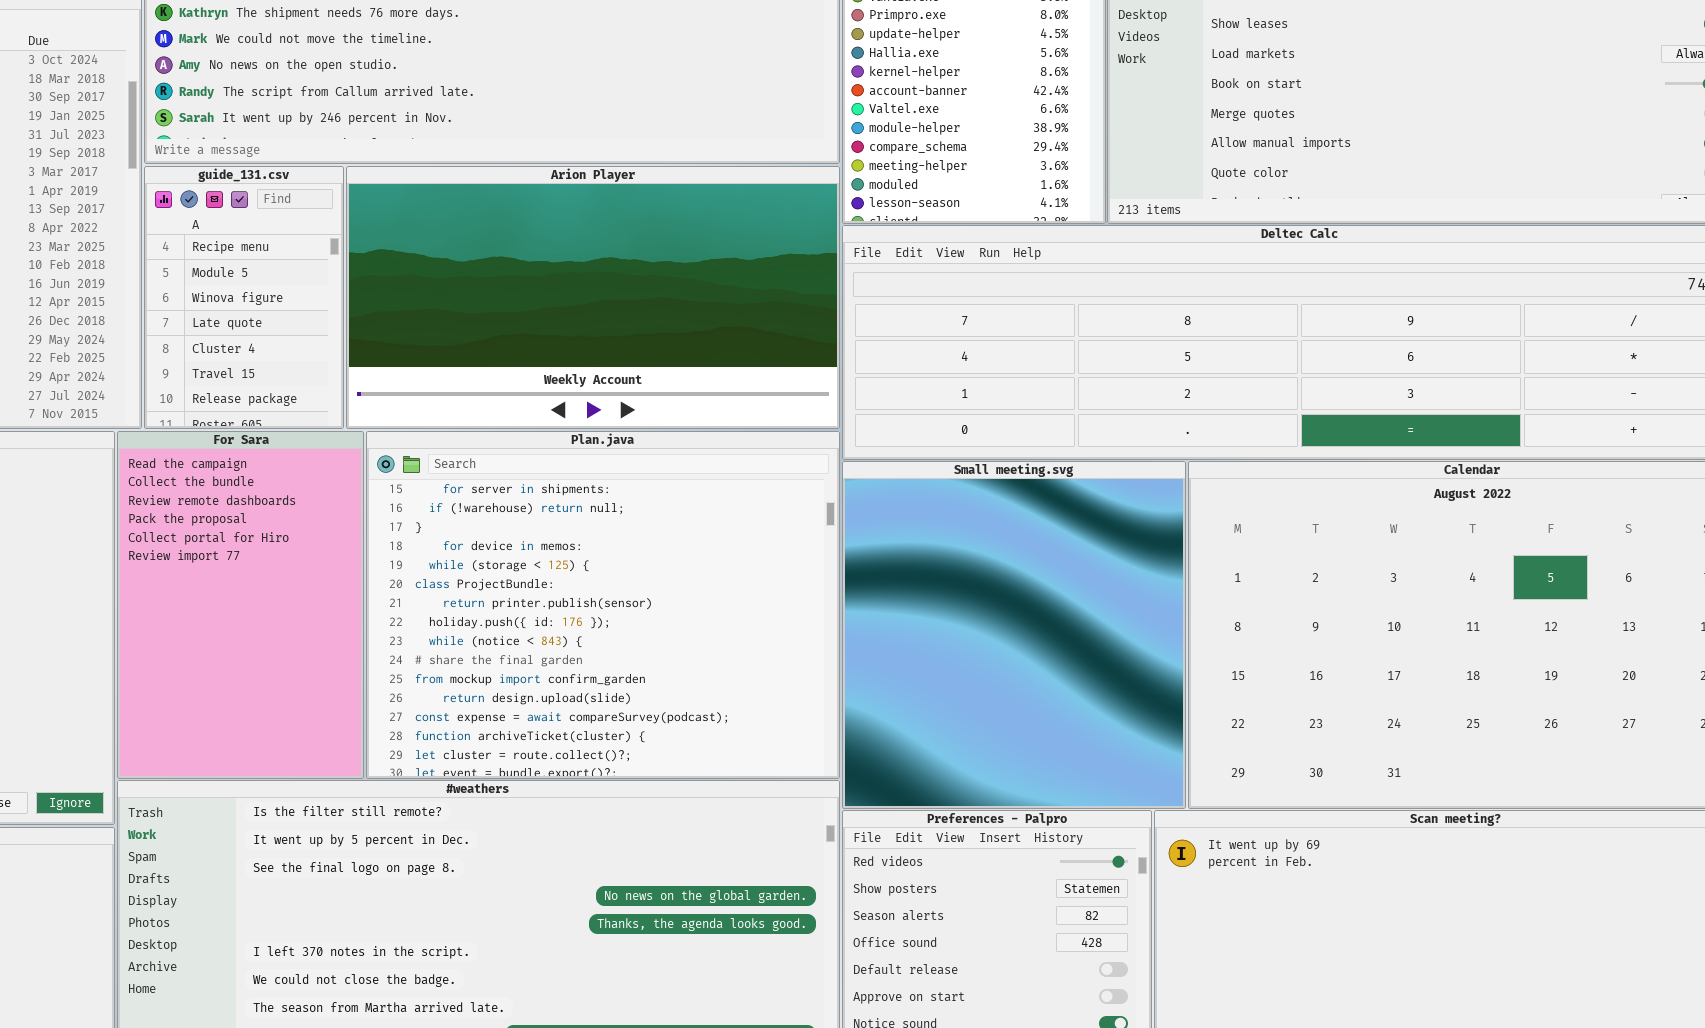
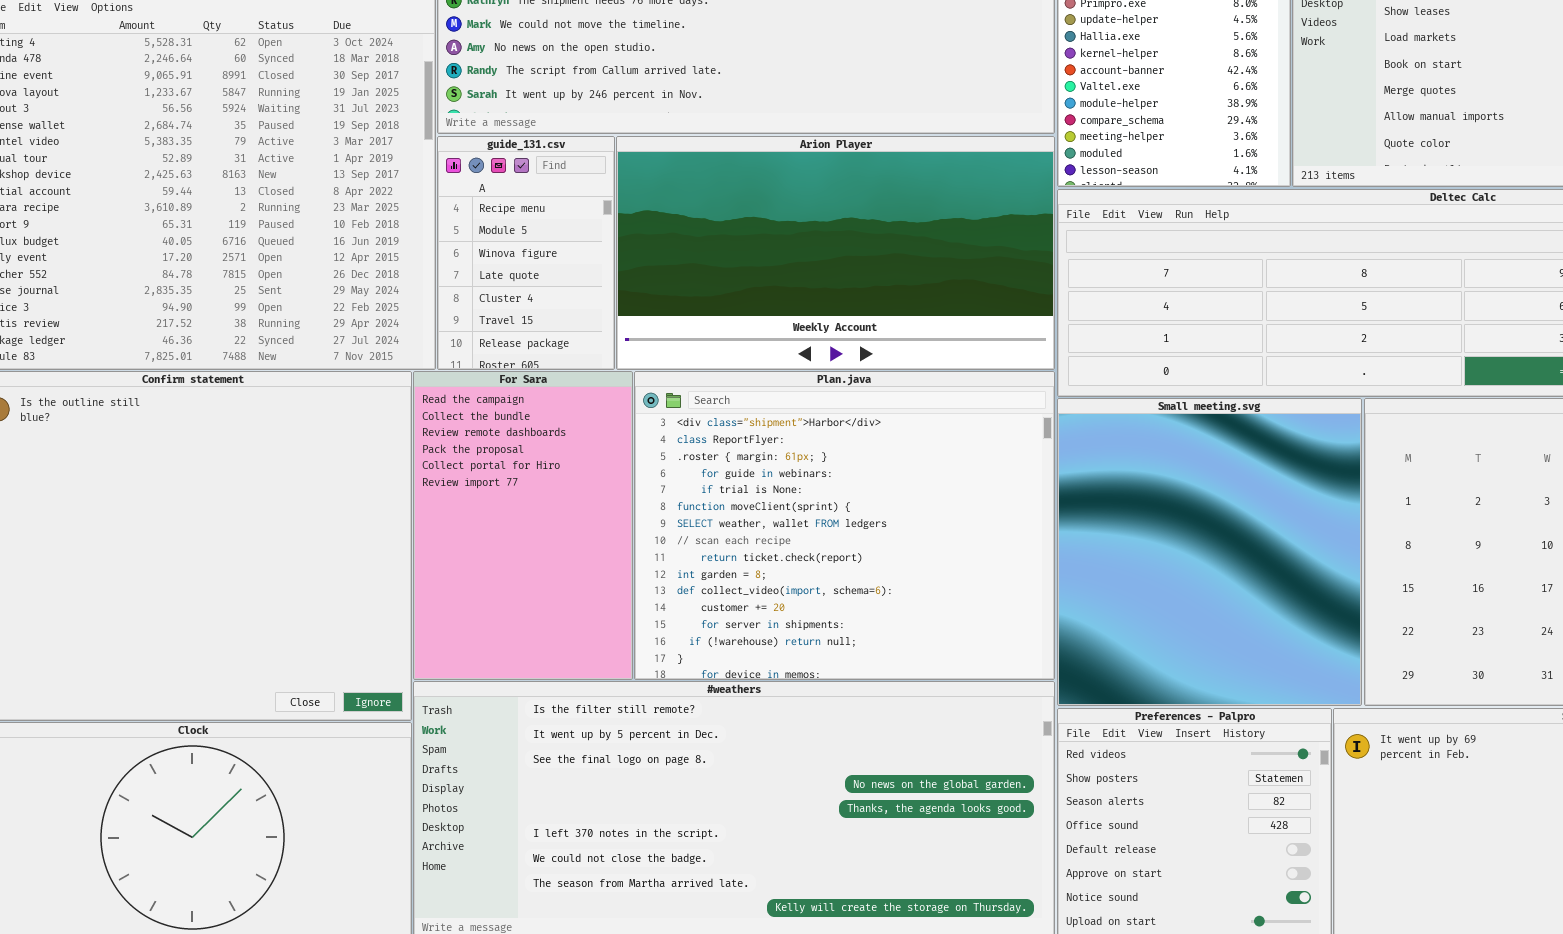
Plan.java: [366,431,840,779] -> [634,371,1055,680], scrolled up 12 rows

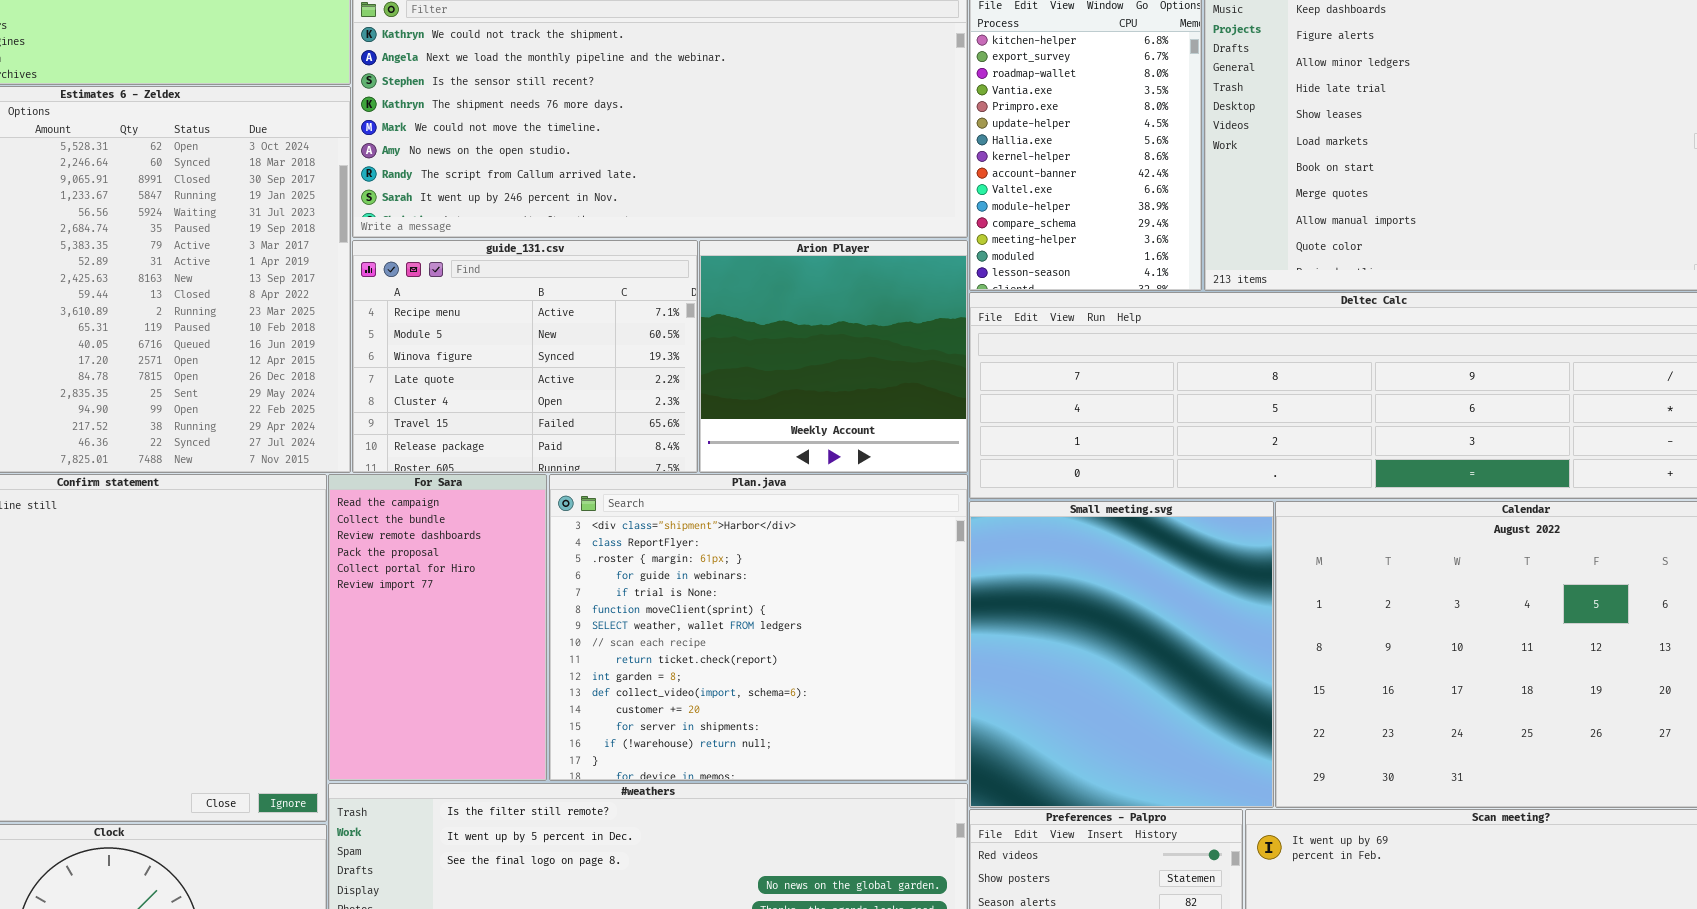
guide_131.csv: [437,136,615,370] -> [352,240,698,473], resized
Arion Player: [616,136,1055,370] -> [699,240,968,473], resized

